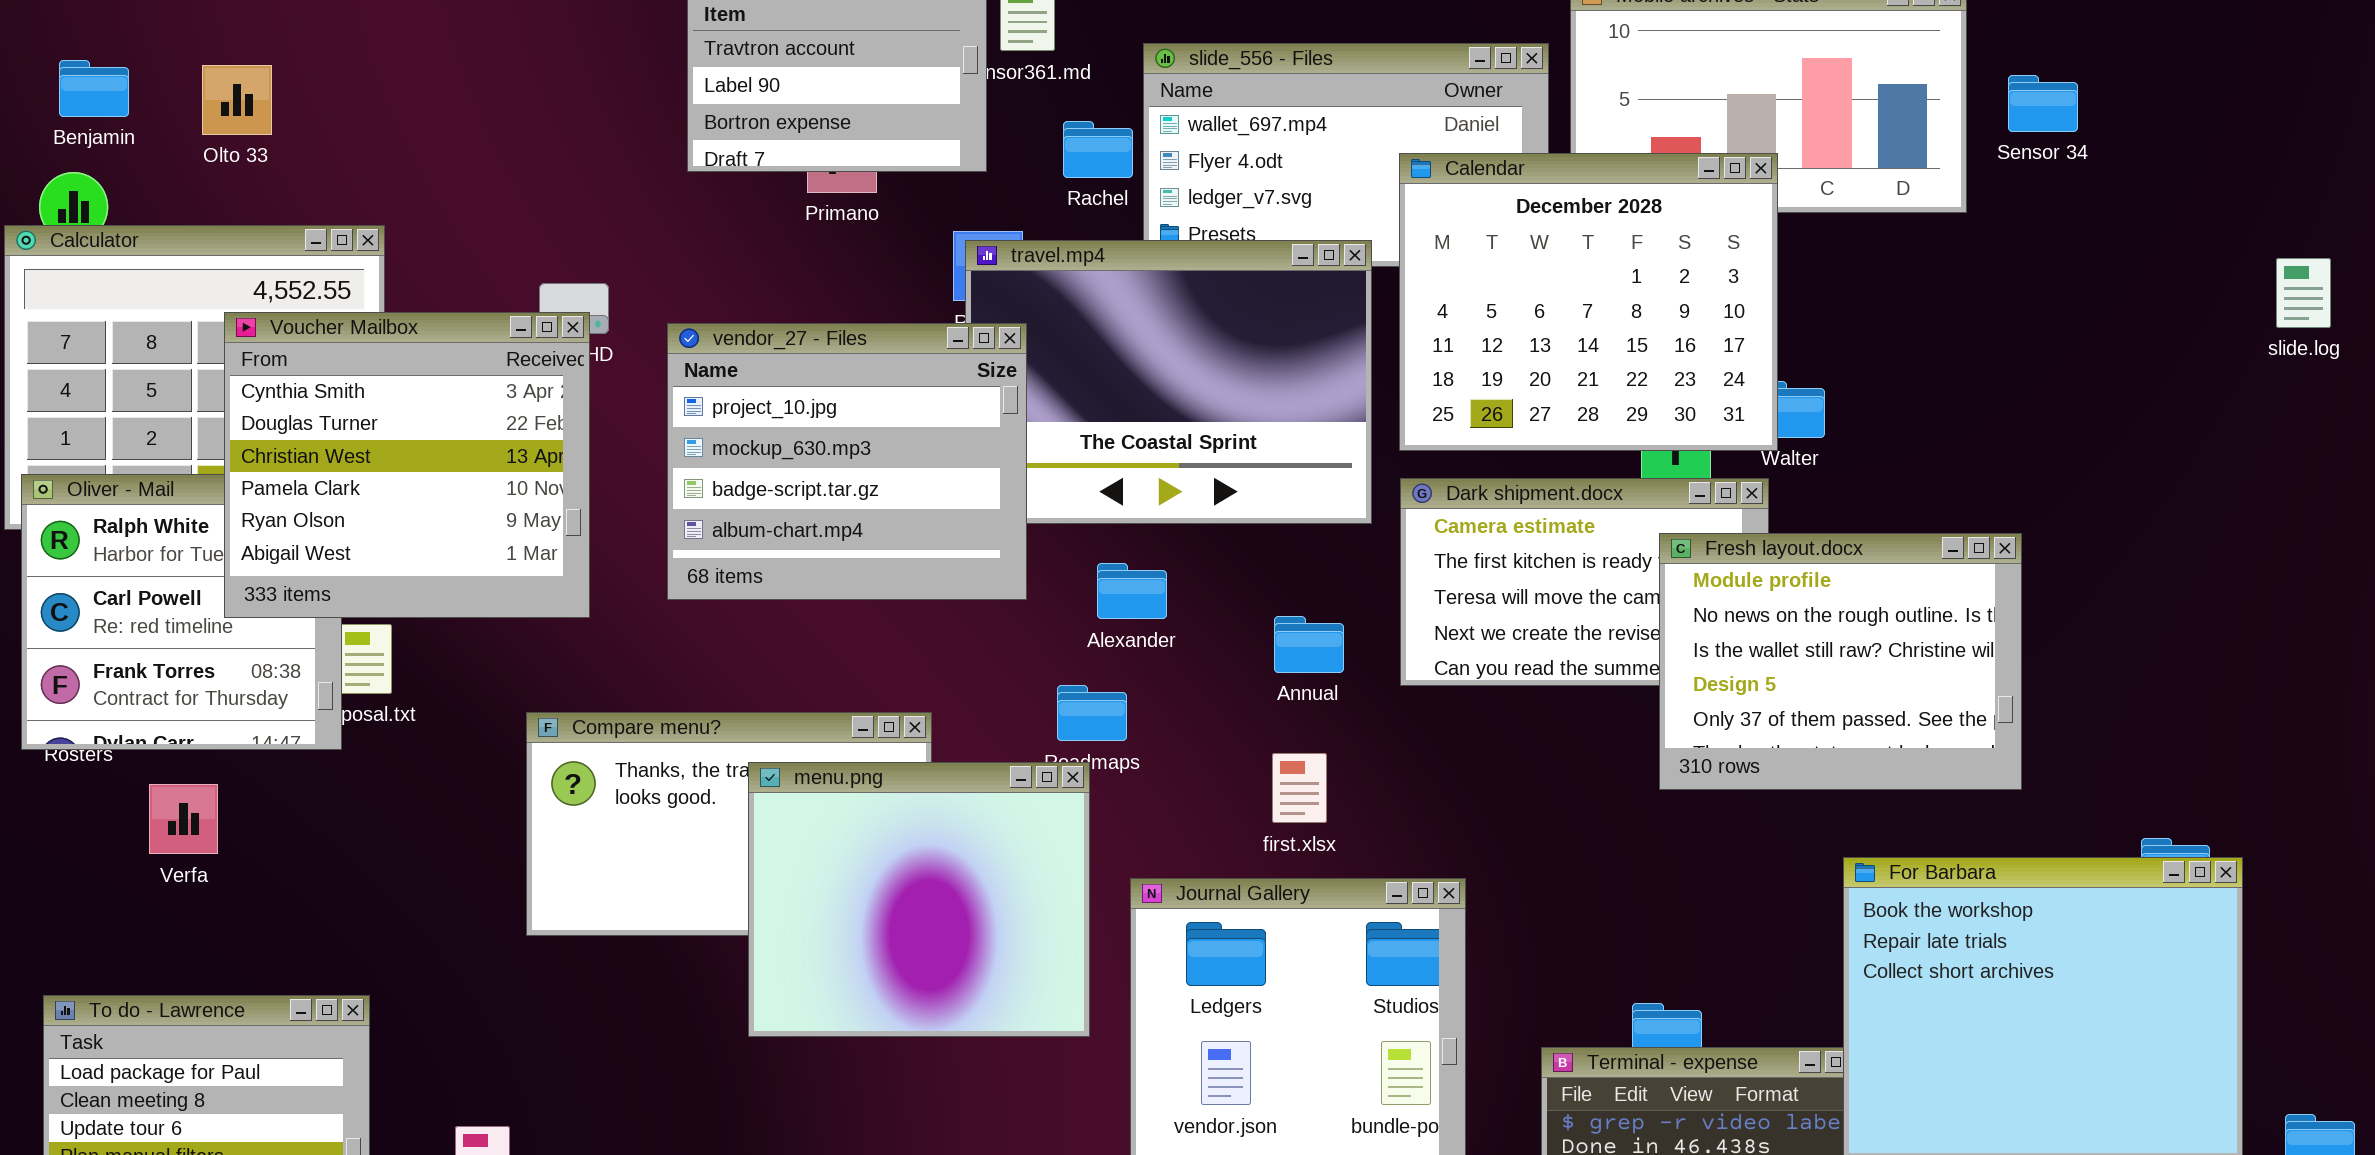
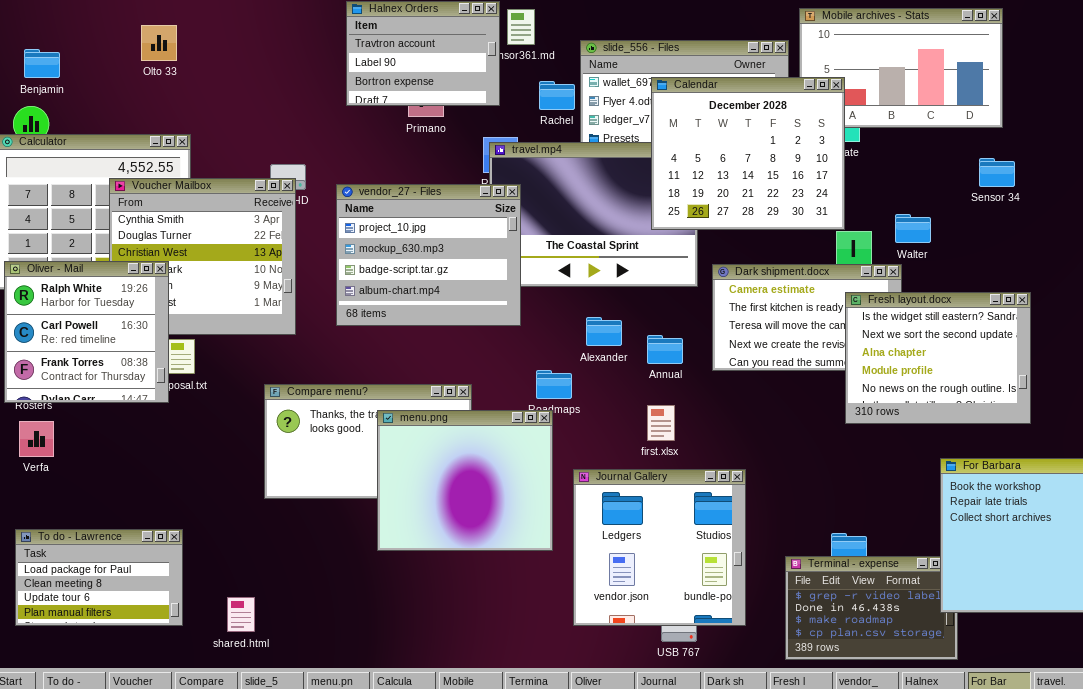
Olto 33: [202,65,272,135] -> [141,25,177,61], moved
Sensor 34: [2008,75,2078,132] -> [979,158,1015,187], moved
Calendar: [1399,153,1778,451] -> [651,77,845,230], moved
Oliver - Mail: [21,474,342,750] -> [4,261,169,403], raised
Fresh layout.docx: [1659,533,2022,790] -> [845,292,1031,424], scrolled up 3 rows
Alexander: [1097,563,1167,619] -> [586,317,622,346], moved
Verfa: [149,784,218,854] -> [19,421,54,457], moved

